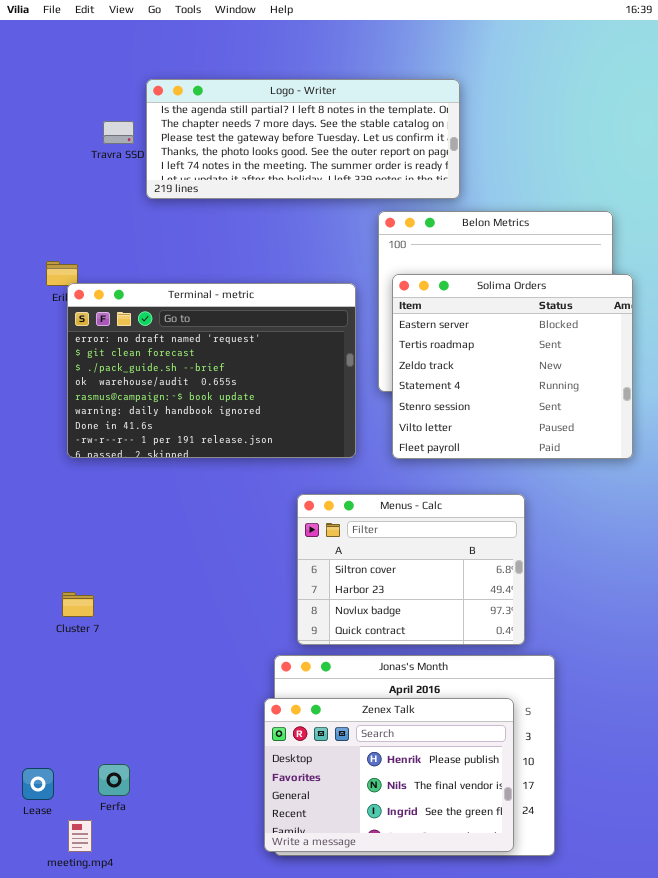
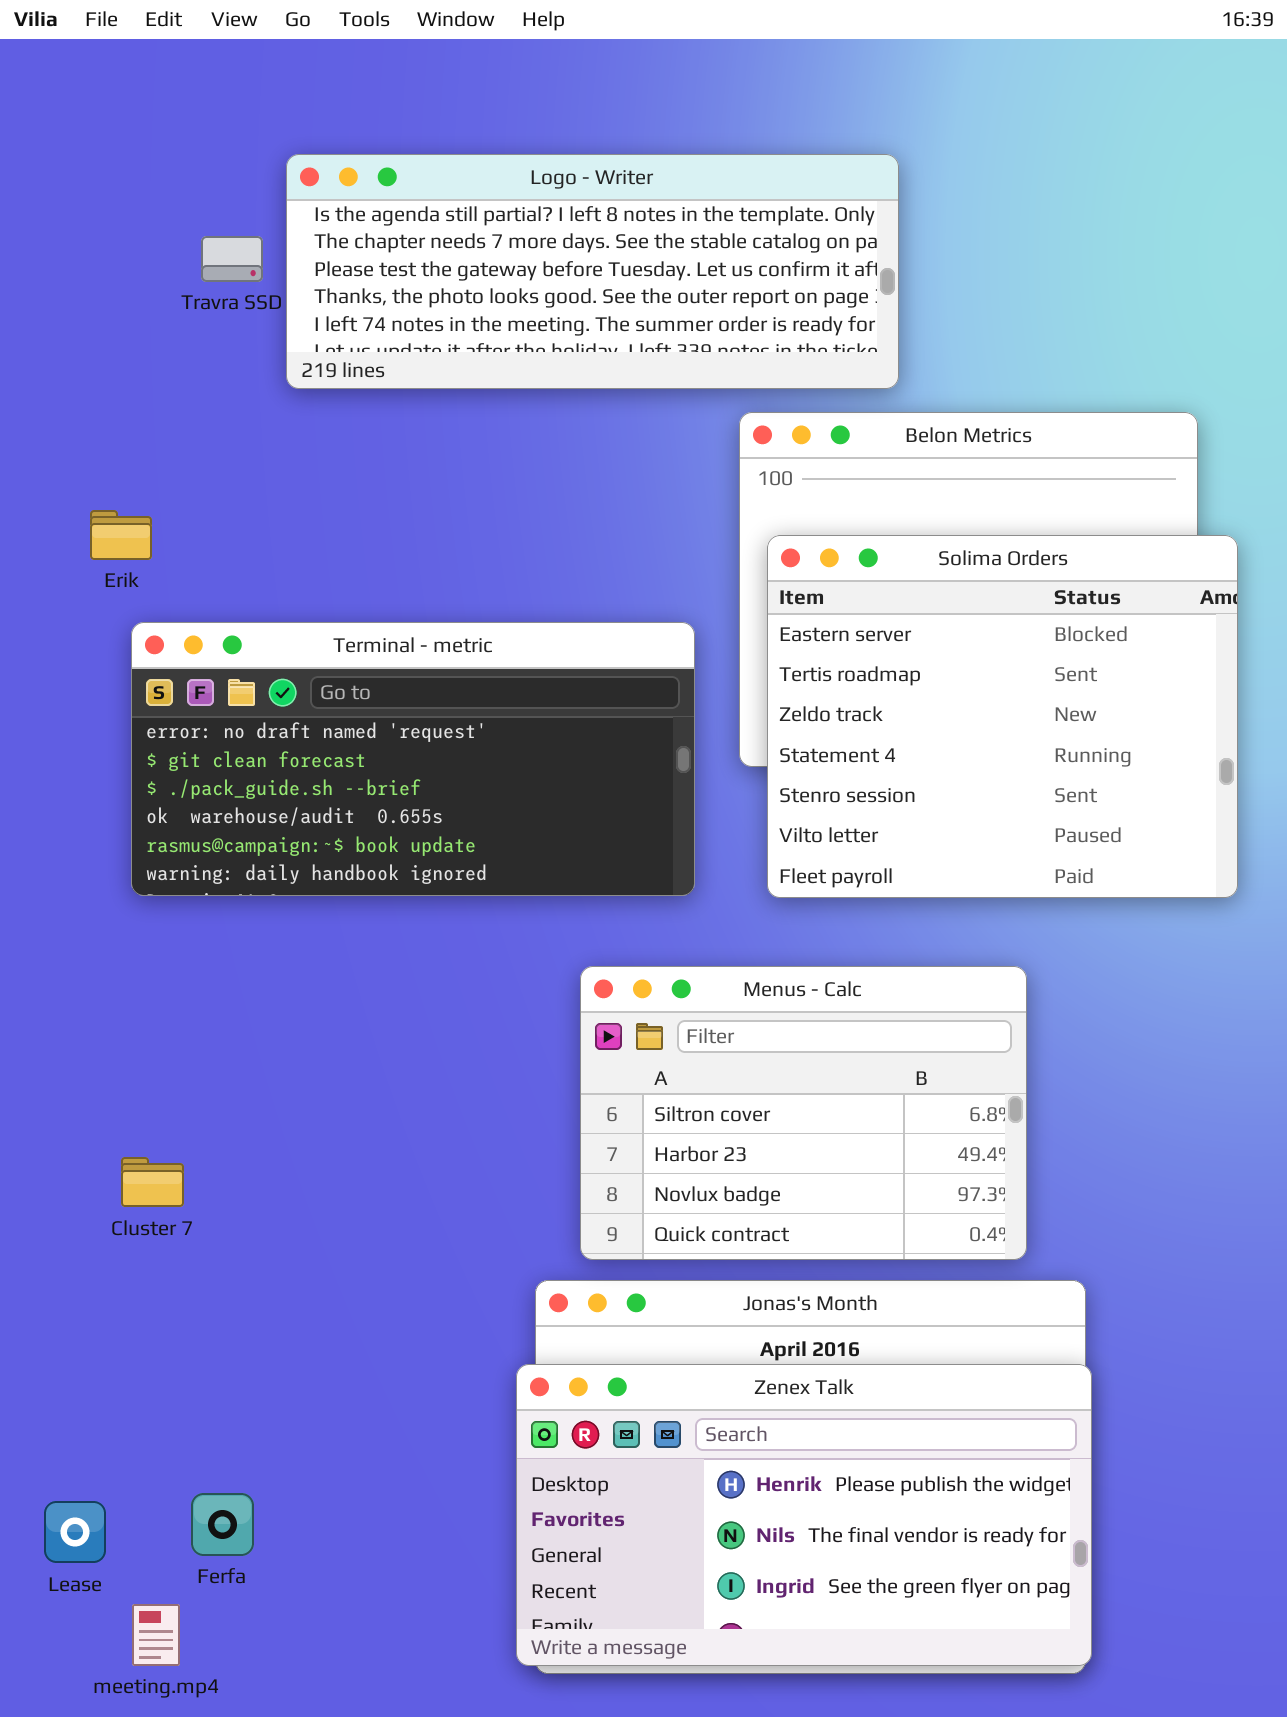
Terminal - metric: [67,283,356,458] -> [131,622,695,896], resized
Zenex Talk: [264,698,514,852] -> [516,1364,1092,1666], resized

